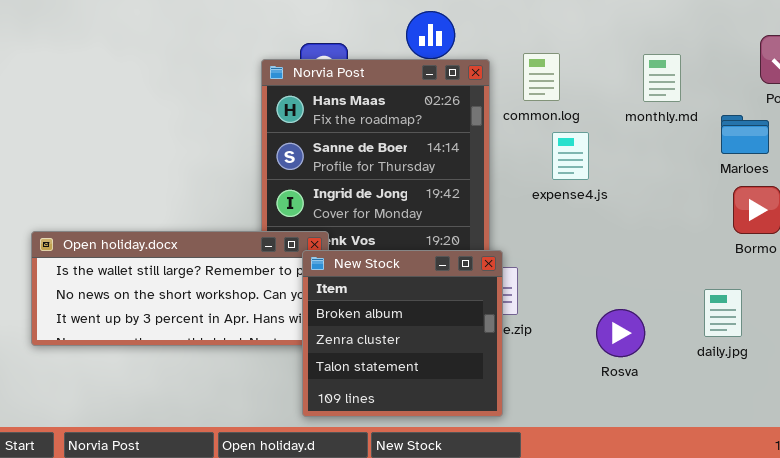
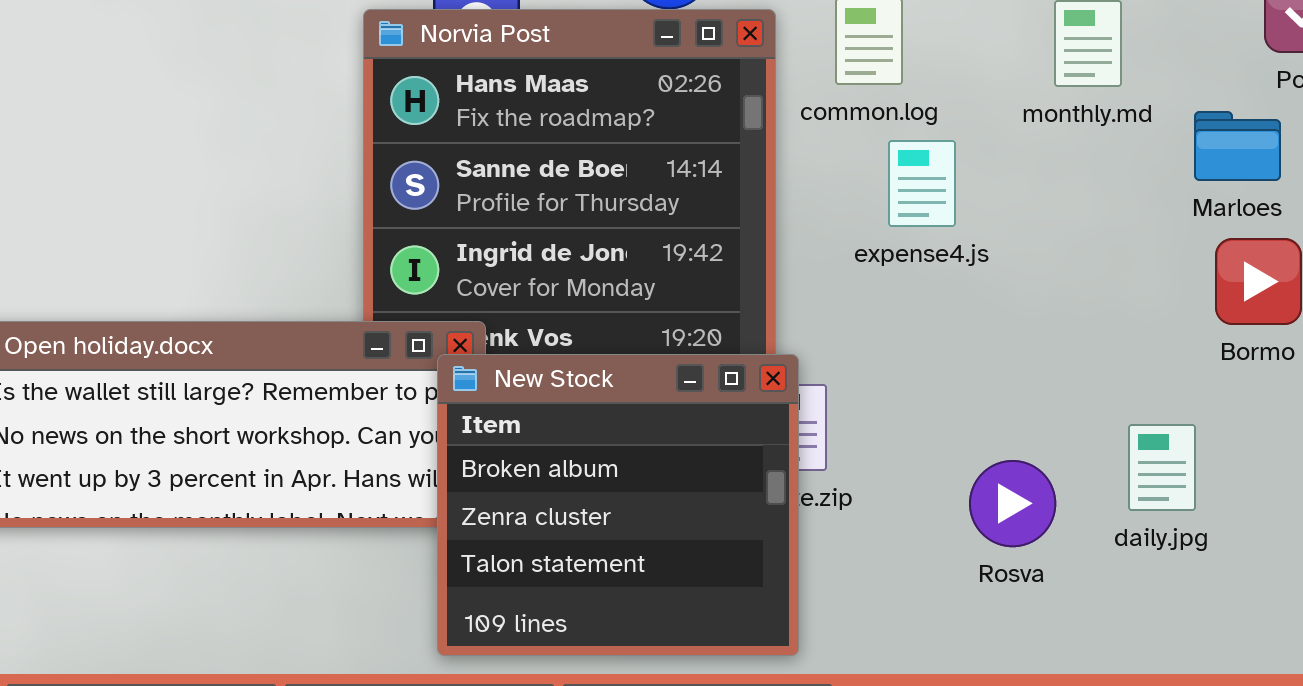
daily.jpg: [704,289,742,337] -> [1128,424,1196,511], moved

